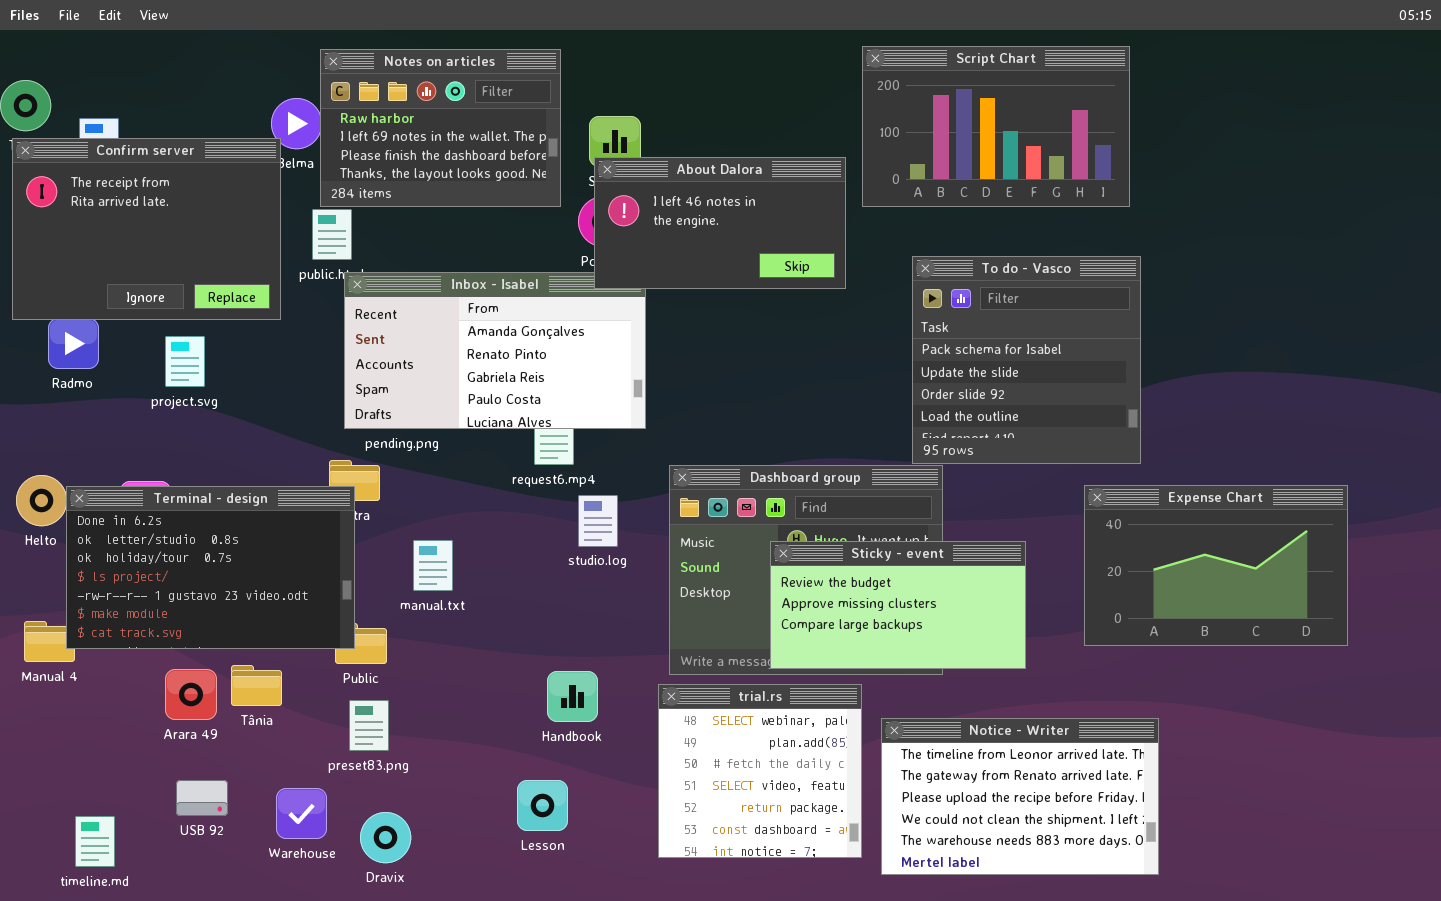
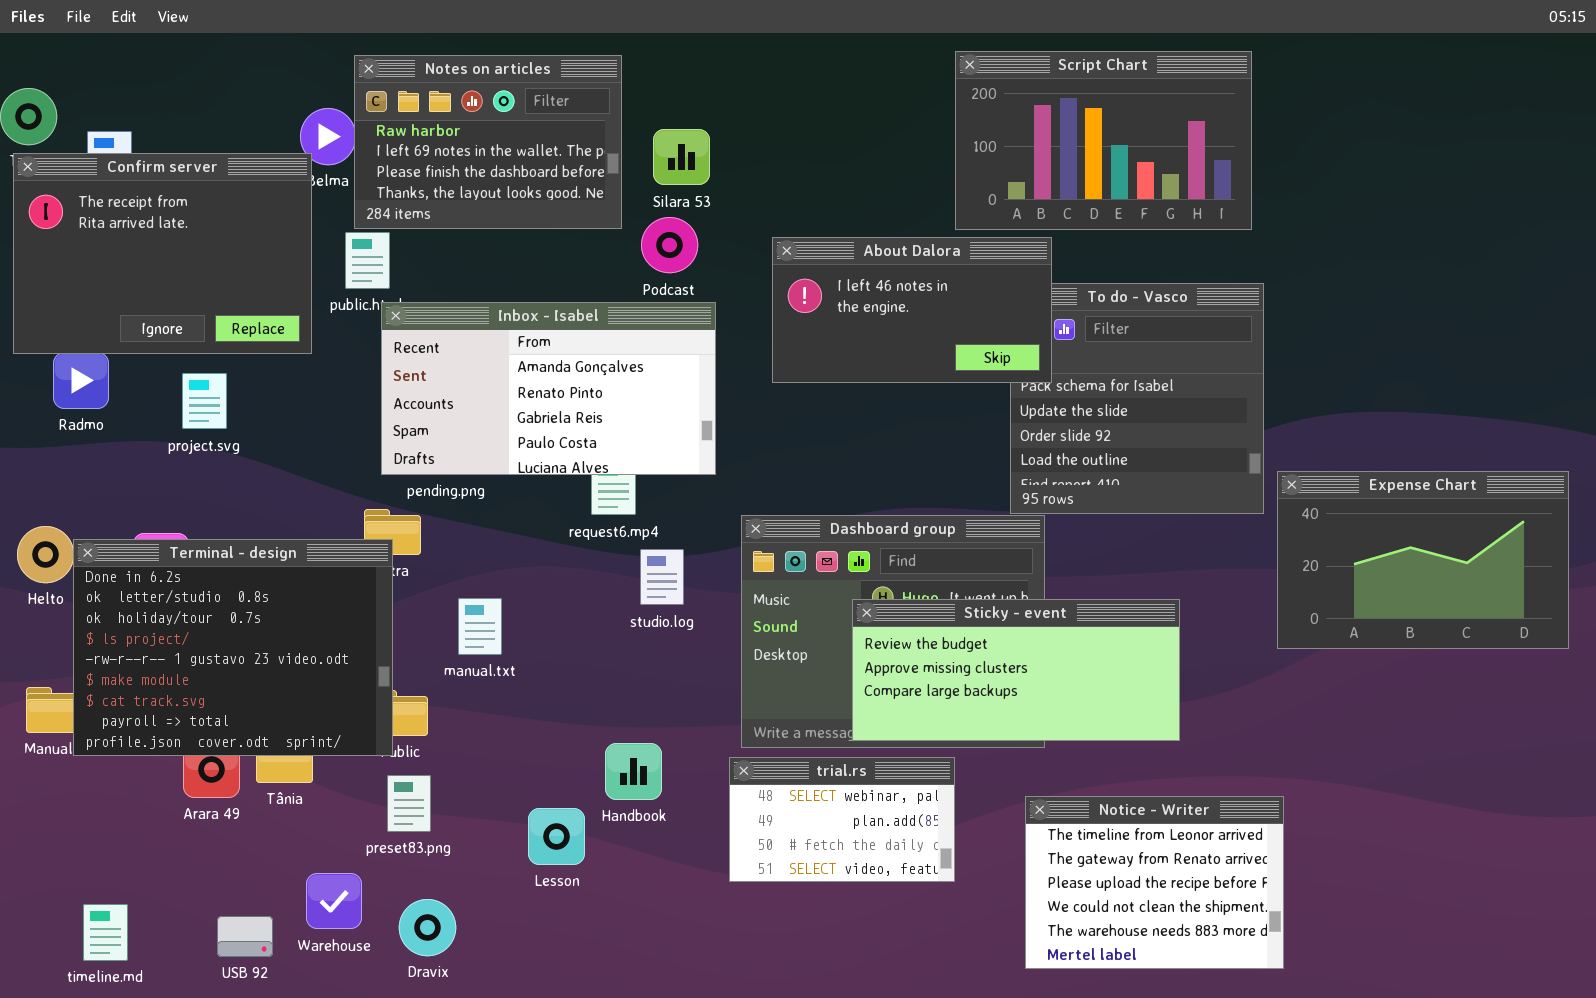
About Dalora: [594,157,846,289] -> [772,237,1052,383], moved
Expense Chart: [1084,485,1348,646] -> [1277,471,1569,649], moved
Terminal - design: [66,486,355,649] -> [73,539,393,756], resized
Sticky - event: [770,541,1026,669] -> [852,599,1180,741], resized
trial.rs: [658,684,862,858] -> [729,757,955,882], resized
Notice - Writer: [881,718,1159,875] -> [1025,796,1284,969], resized
USB 92: [176,780,228,816] -> [217,916,273,957], moved
Lesson: [517,780,568,831] -> [528,808,585,865], moved

